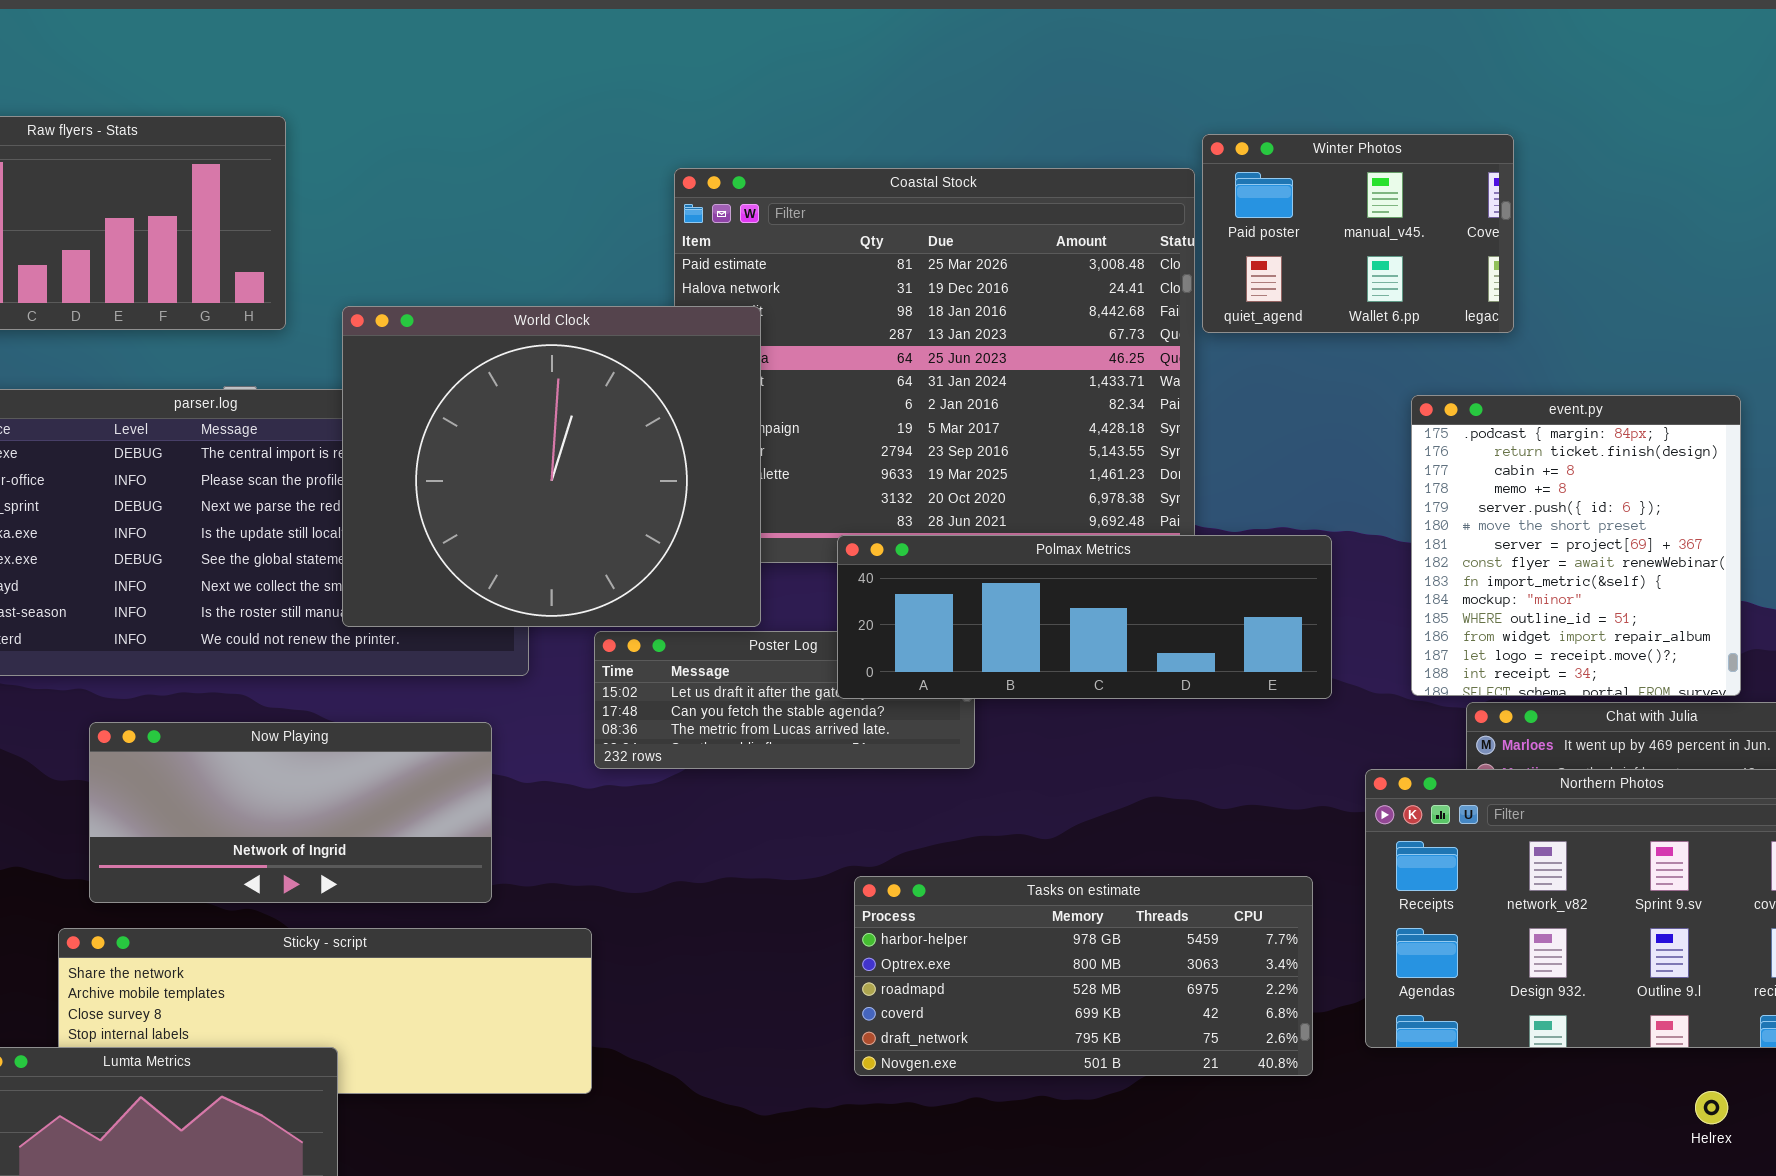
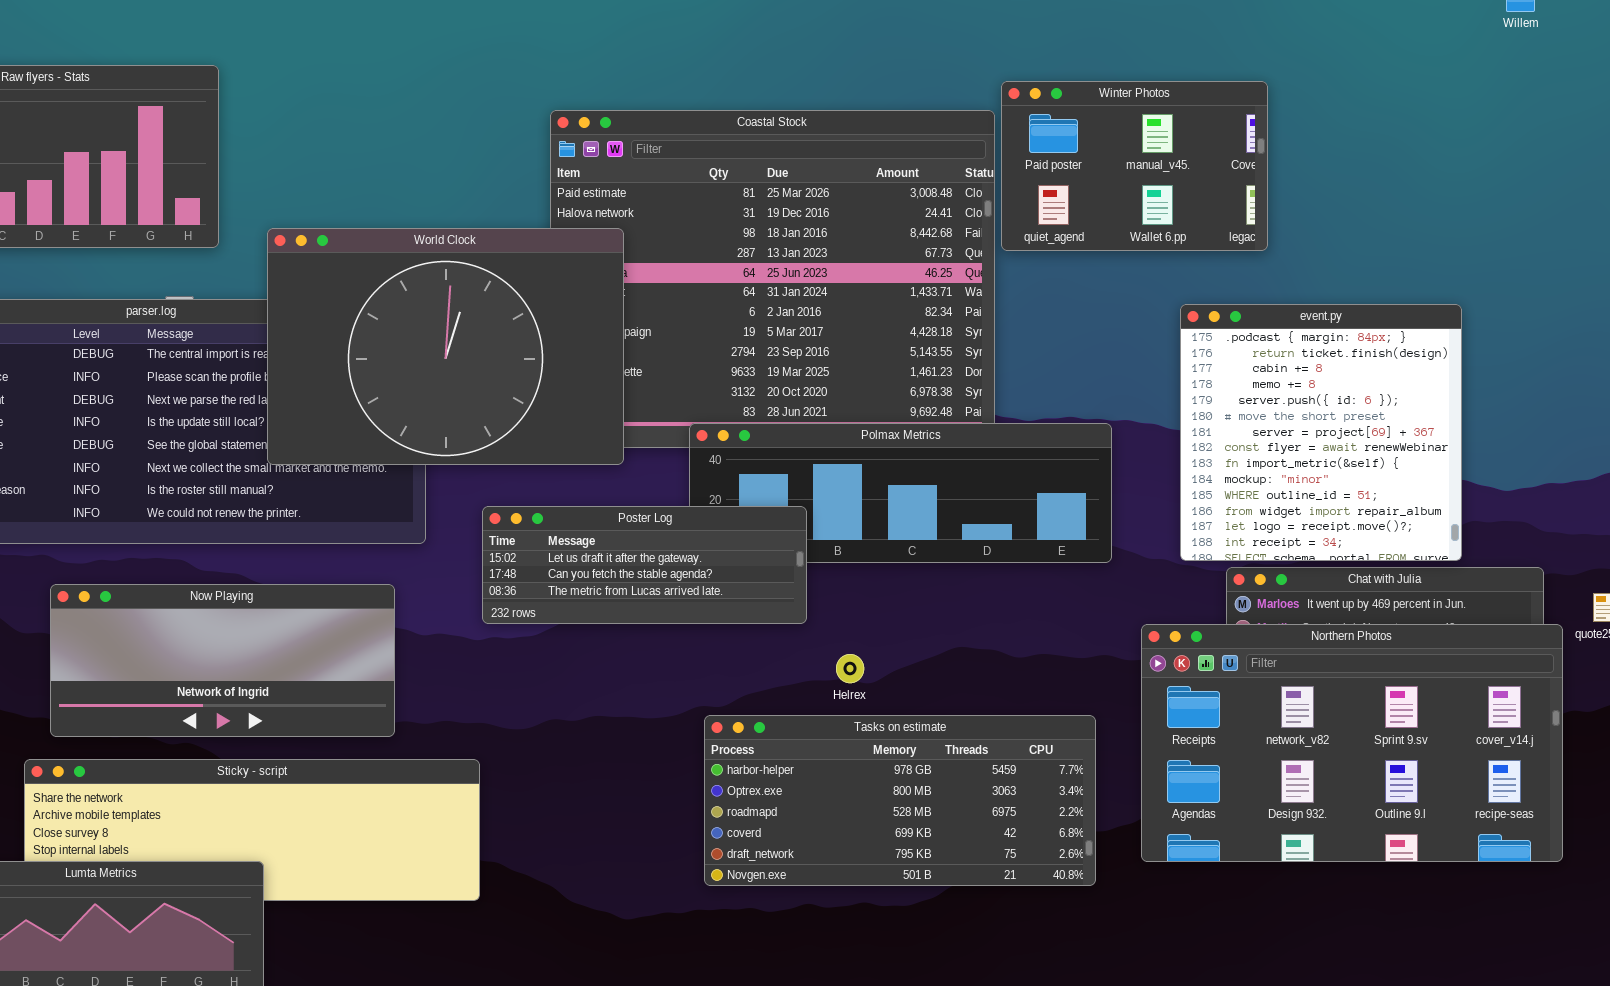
World Clock: [342,306,761,627] -> [267,228,624,465], resized
Poster Log: [594,631,975,769] -> [482,506,807,624], raised
Helrex: [1695,1091,1728,1124] -> [836,654,864,683], moved

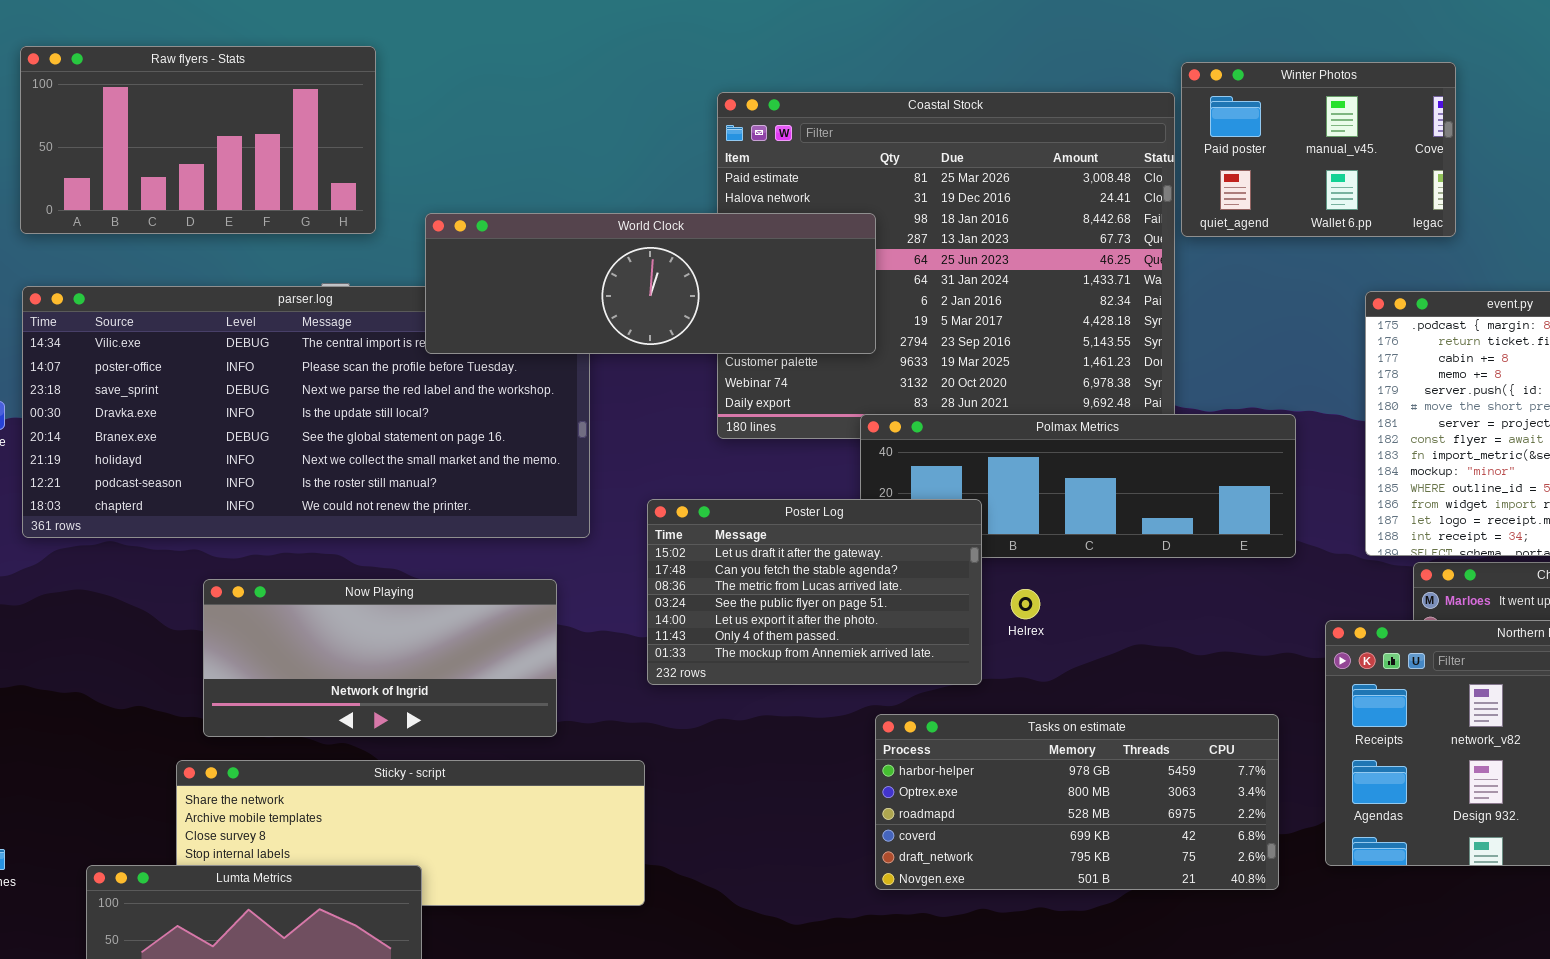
World Clock: [267,228,624,465] -> [425,213,876,354], resized
Poster Log: [482,506,807,624] -> [647,499,982,685], resized
Helrex: [836,654,864,683] -> [1011,589,1040,619], moved

